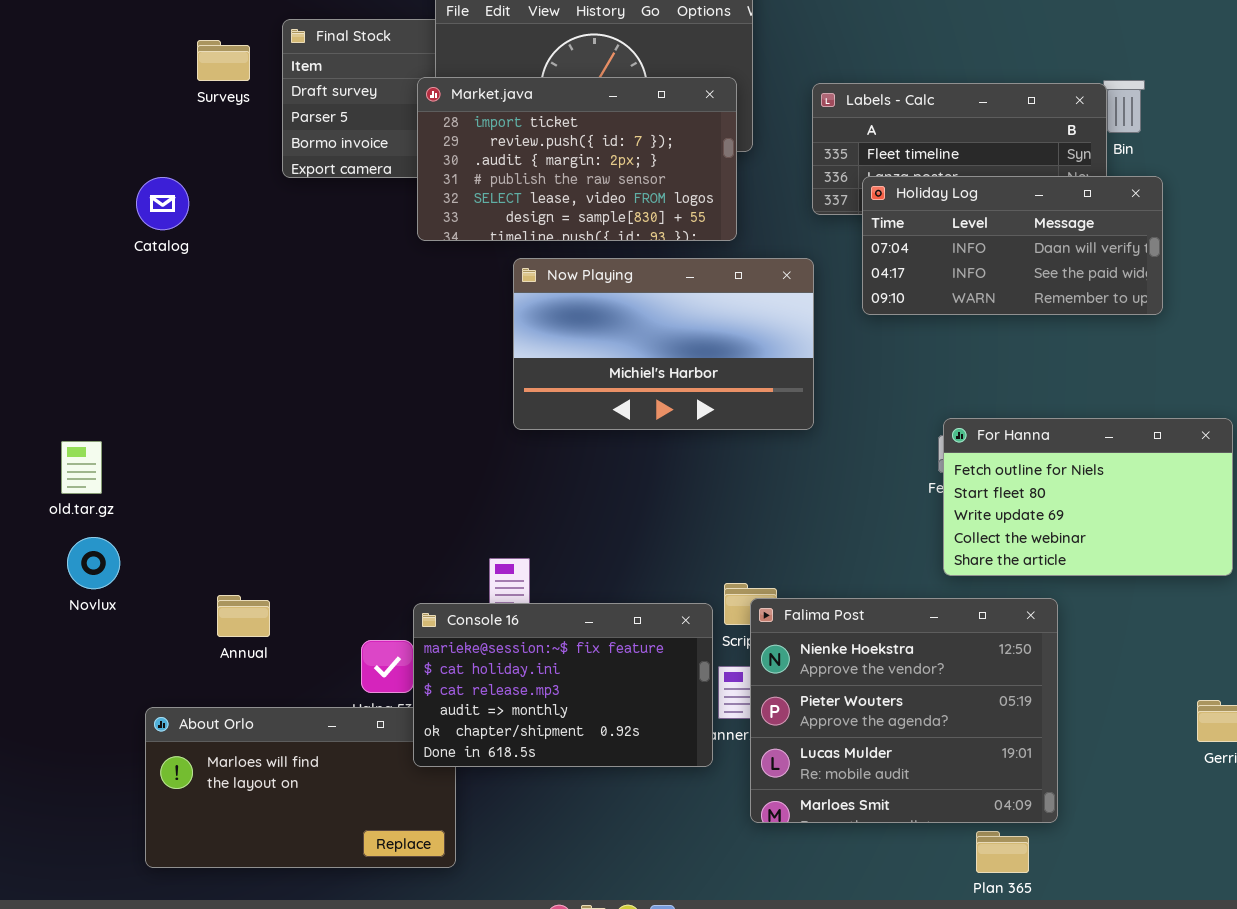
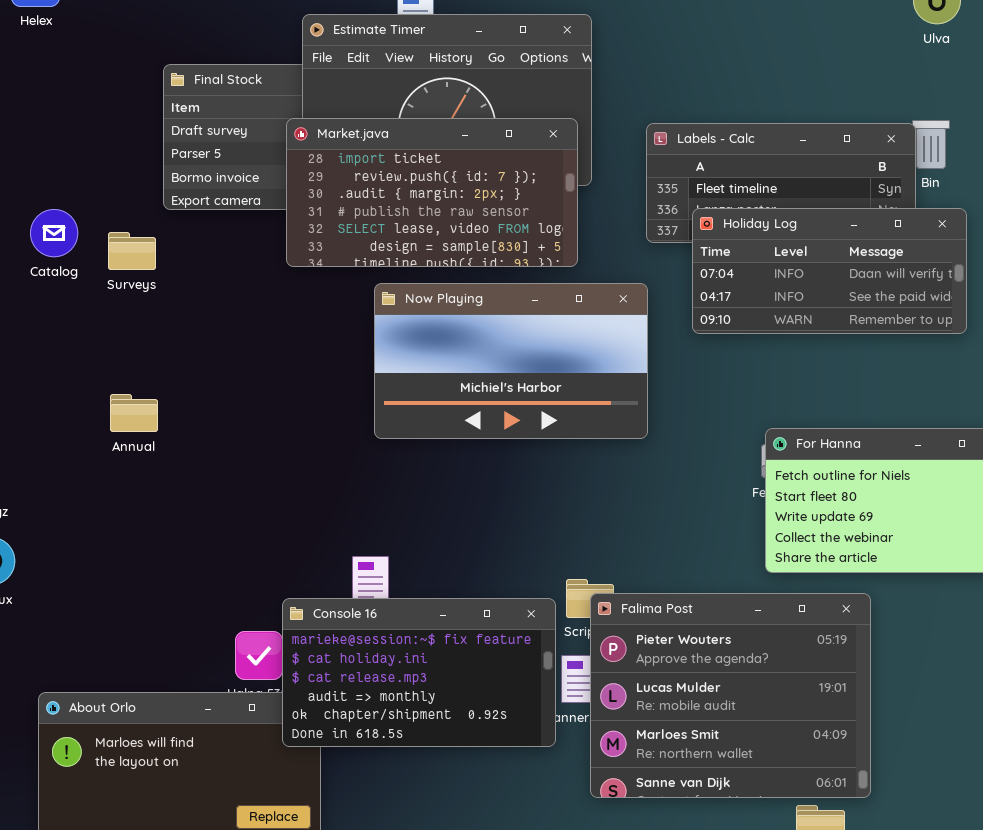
Surveys: [197,40,250,81] -> [108,232,156,270], moved
Annual: [217,595,270,637] -> [110,394,158,432], moved
Falima Post: [750,598,1058,823] -> [590,593,871,798], scrolled down 1 row

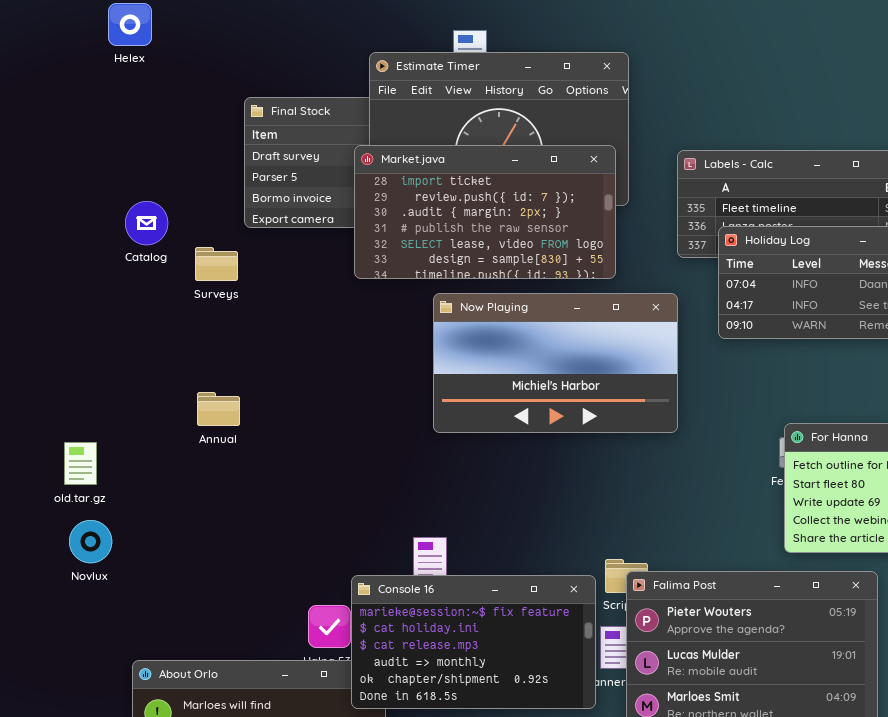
Catalog: [30,209,78,257] -> [125,201,168,245], moved

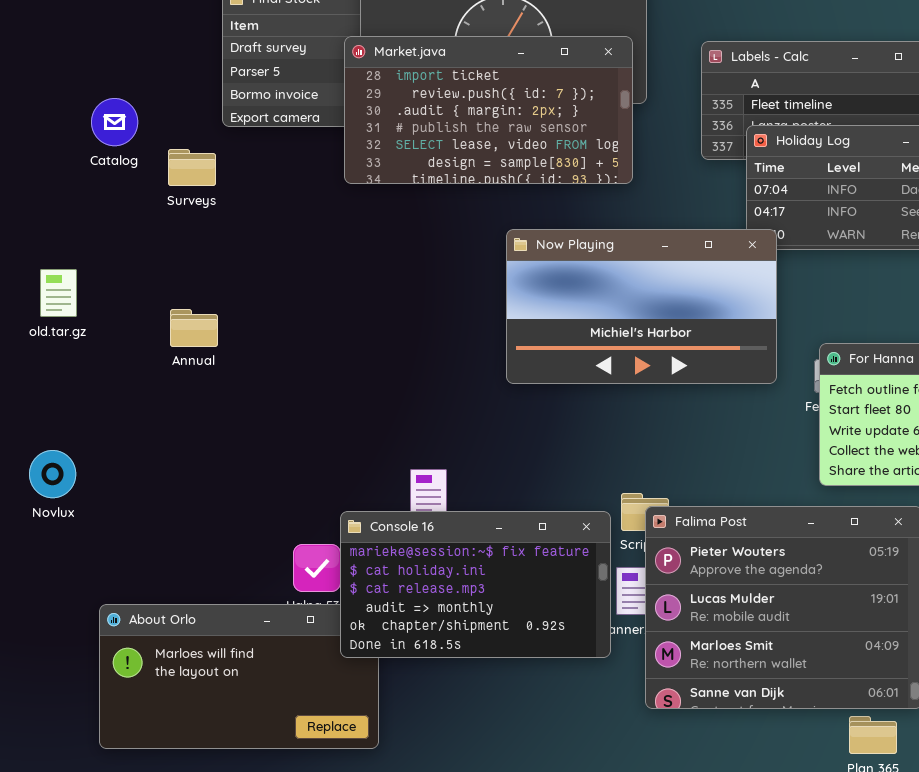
Now Playing: [433,293,678,433] -> [506,229,777,384], moved
old.tar.gz: [64,442,97,485] -> [40,269,77,317], moved

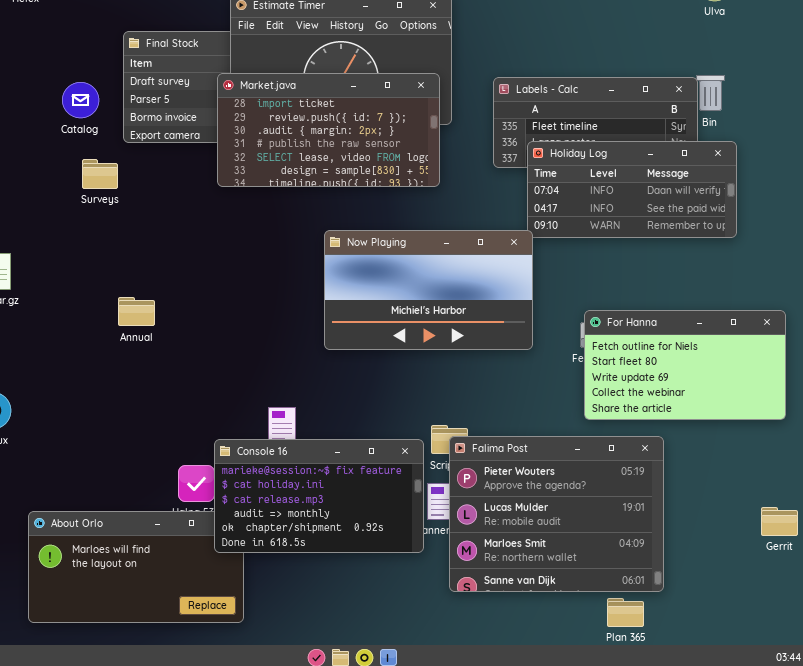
Catalog: [91,98,138,146] -> [62,82,99,118], moved
Now Playing: [506,229,777,384] -> [324,230,533,350], moved
Annual: [170,309,218,347] -> [118,297,155,326], moved

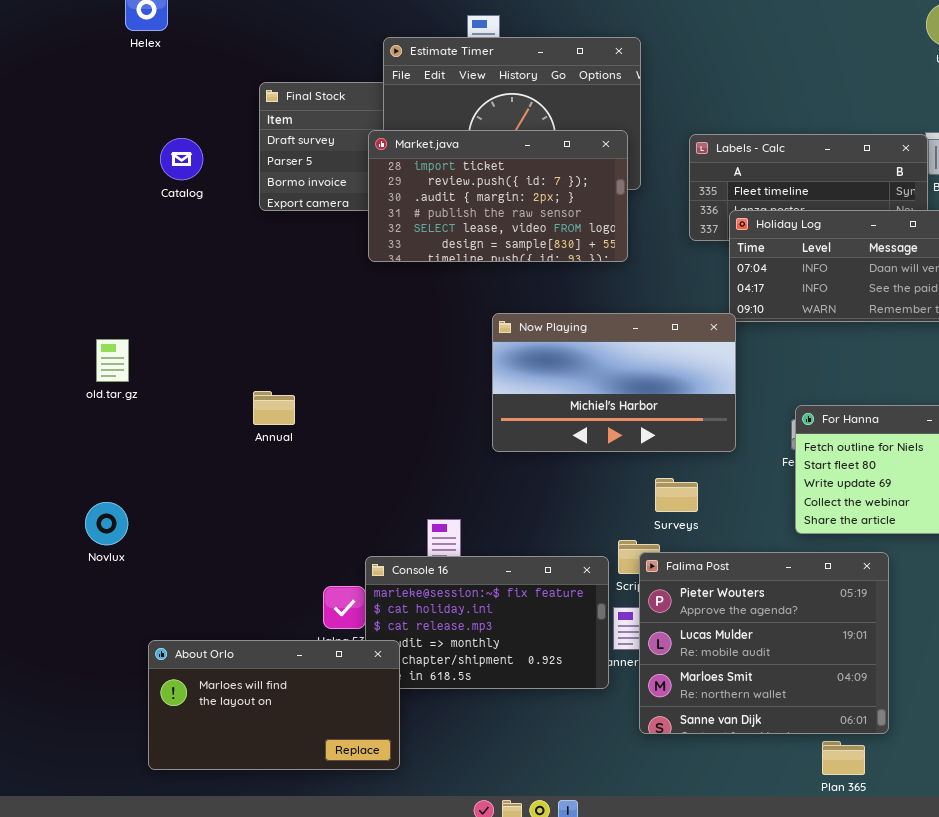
Catalog: [62,82,99,118] -> [160,138,203,180], moved
Surveys: [82,159,118,189] -> [655,478,698,512], moved
About Orlo: [28,511,244,623] -> [148,640,400,770], raised

